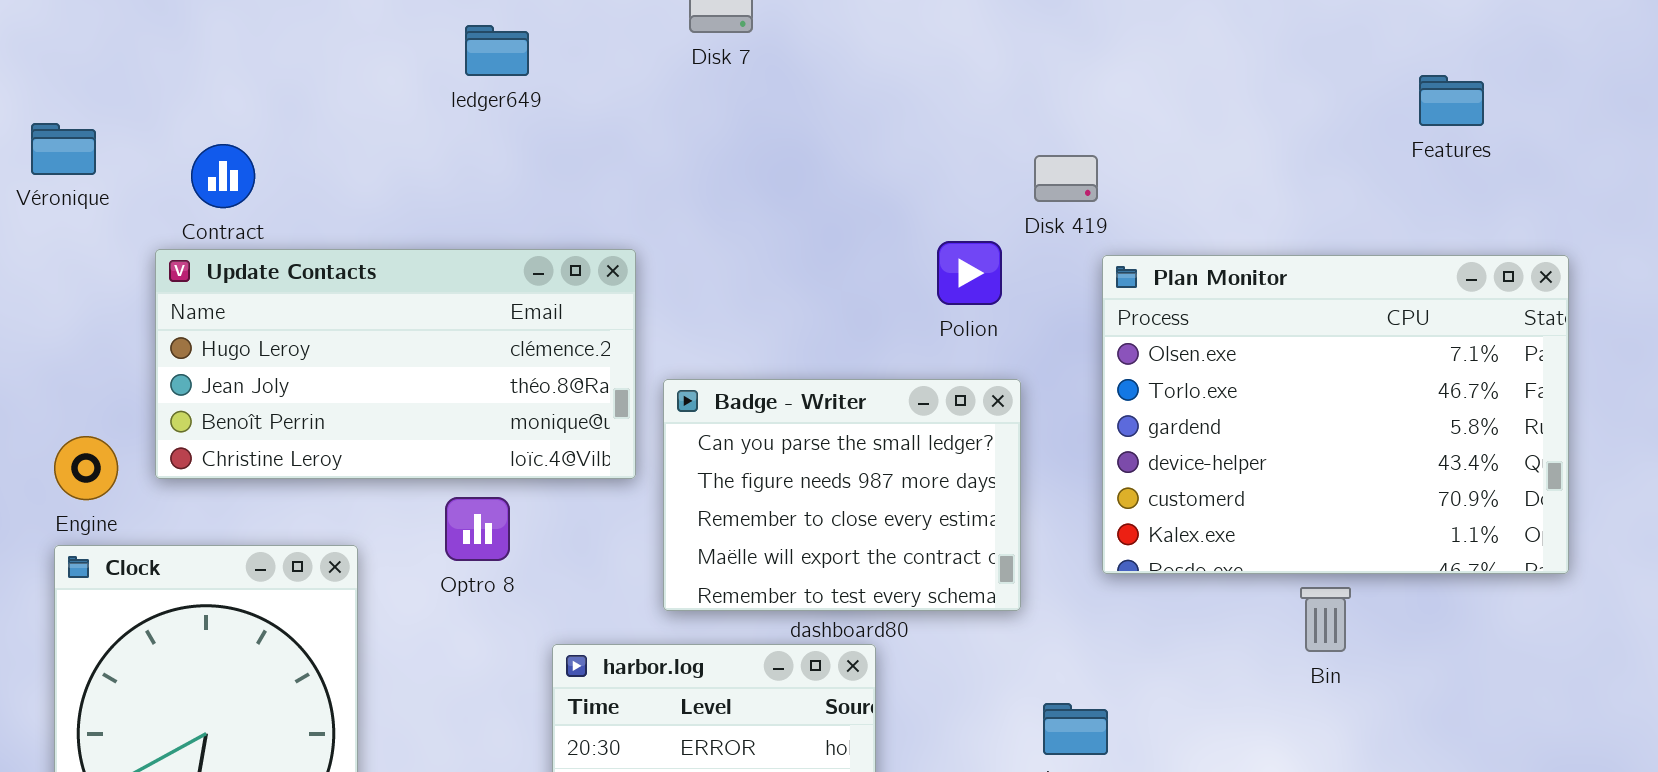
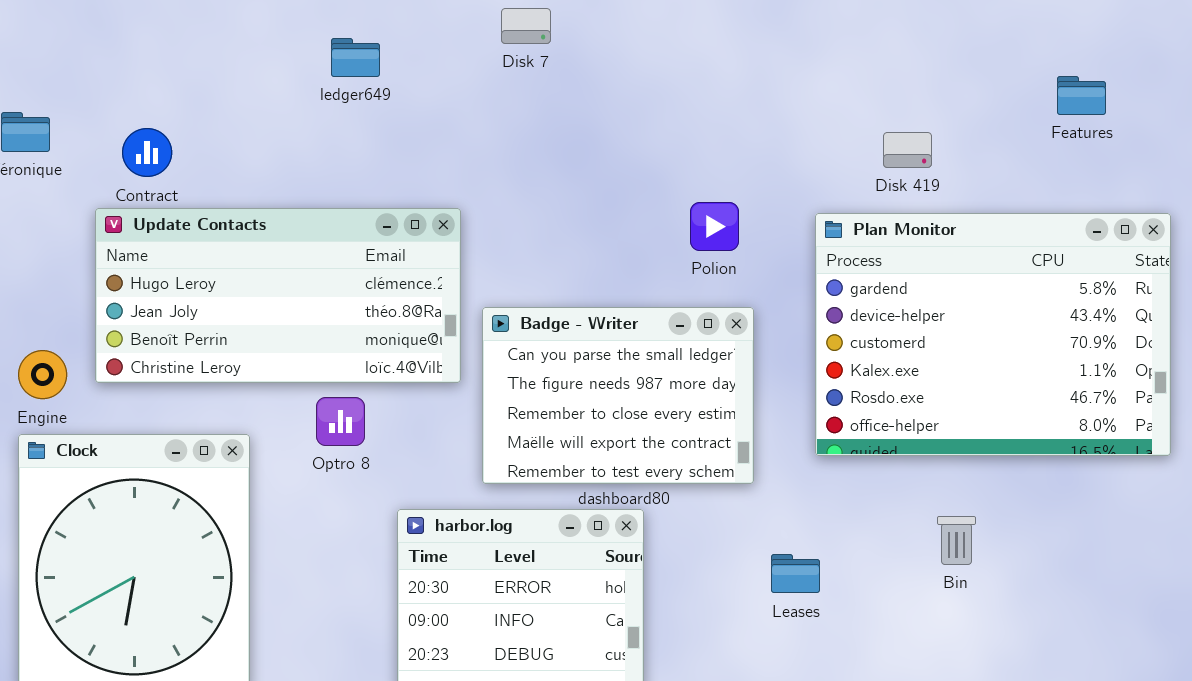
Disk 419: [1034,155,1098,202] -> [883,132,932,168], moved
Plan Monitor: [1102,255,1569,574] -> [815,213,1171,456], scrolled down 2 rows
Bin: [1300,587,1351,652] -> [937,516,976,565], moved

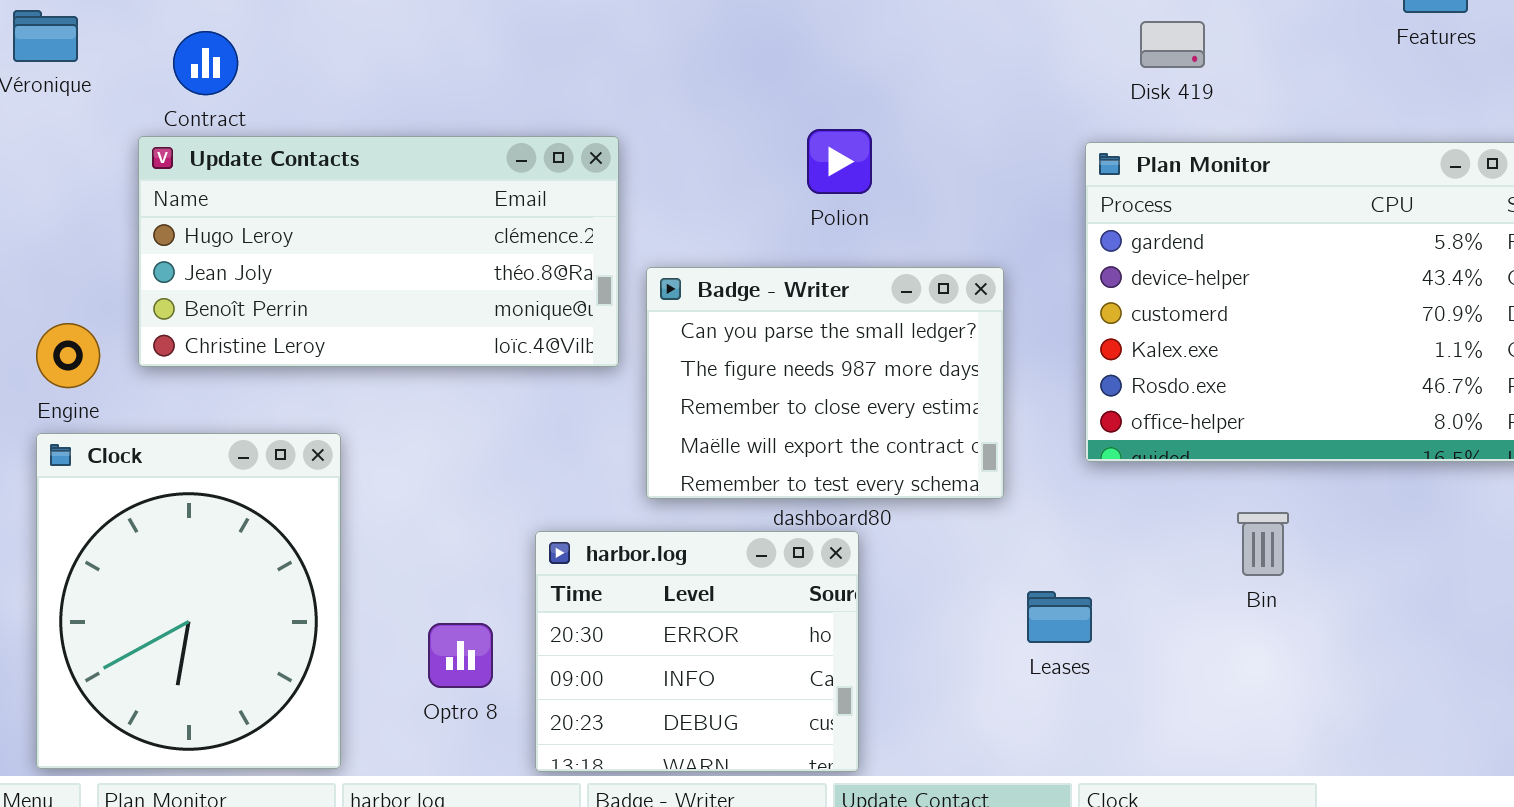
Disk 419: [883,132,932,168] -> [1140,21,1205,68], moved
Polion: [690,202,739,251] -> [807,129,872,194], moved
Optro 8: [316,397,365,446] -> [428,623,493,688], moved
Bin: [937,516,976,565] -> [1237,512,1289,576], moved

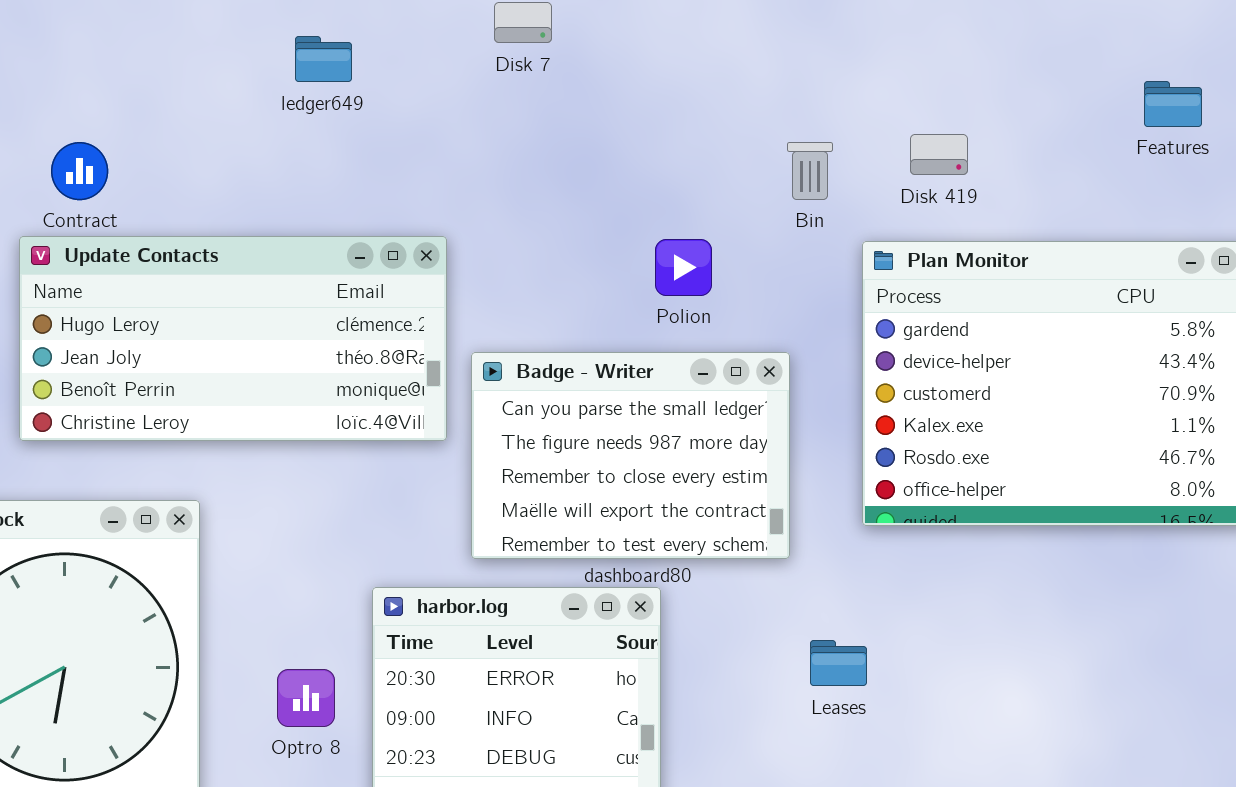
Polion: [807,129,872,194] -> [655,239,712,296], moved
Bin: [1237,512,1289,576] -> [787,142,833,200], moved

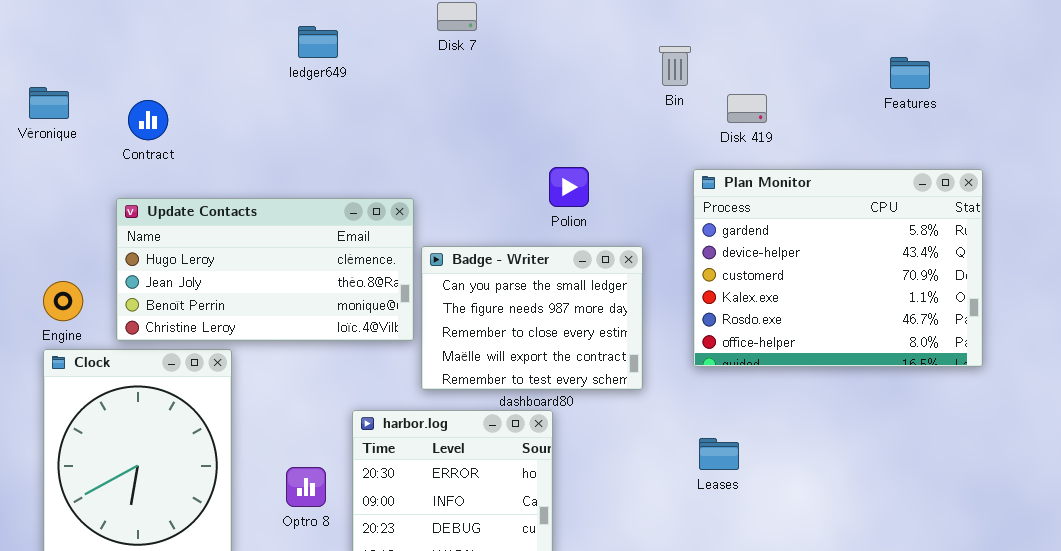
Bin: [787,142,833,200] -> [659,46,691,86], moved
Update Contacts: [19,236,447,441] -> [116,198,414,341], moved
Leases: [810,640,867,686] -> [699,438,739,470], moved

